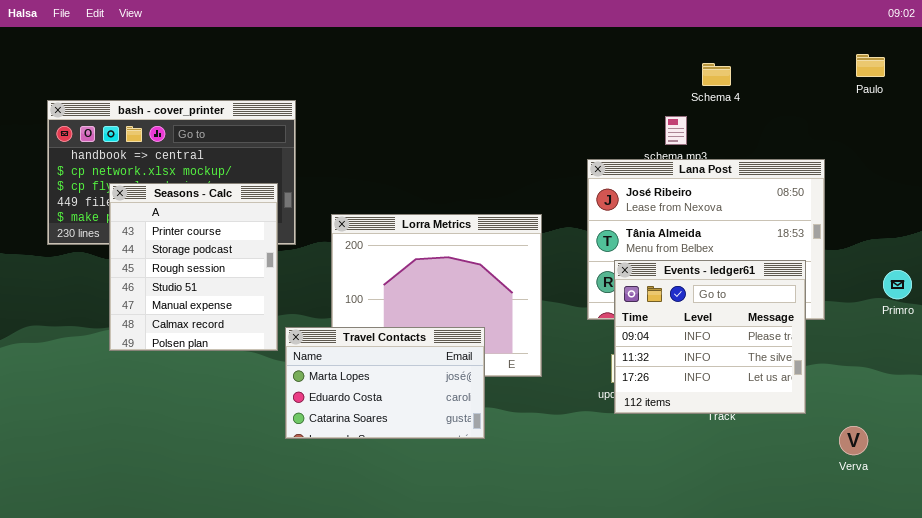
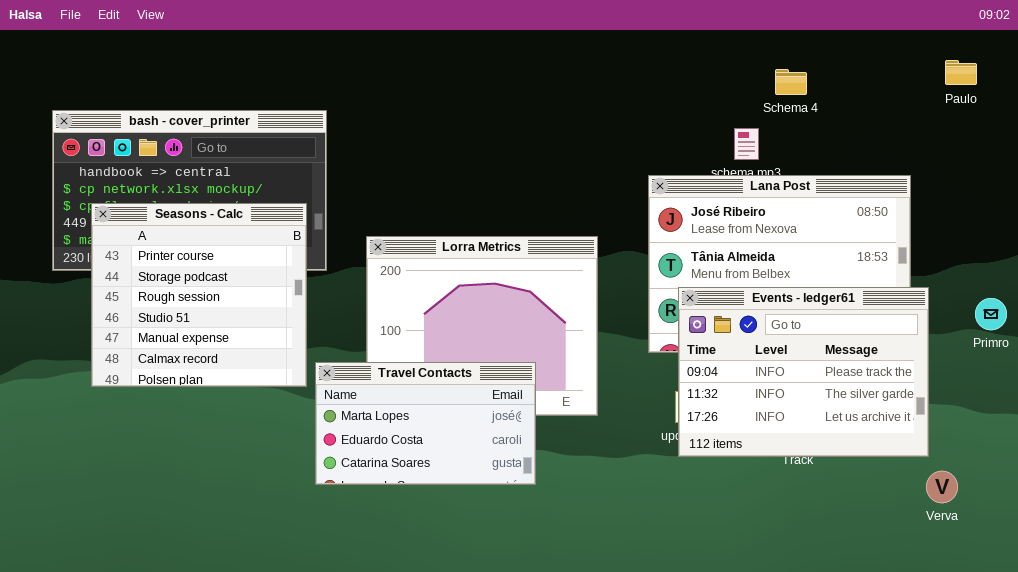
Seasons - Calc: [109,183,278,351] -> [91,203,307,387], resized
Events - ledger61: [614,260,806,414] -> [678,287,929,457], resized

